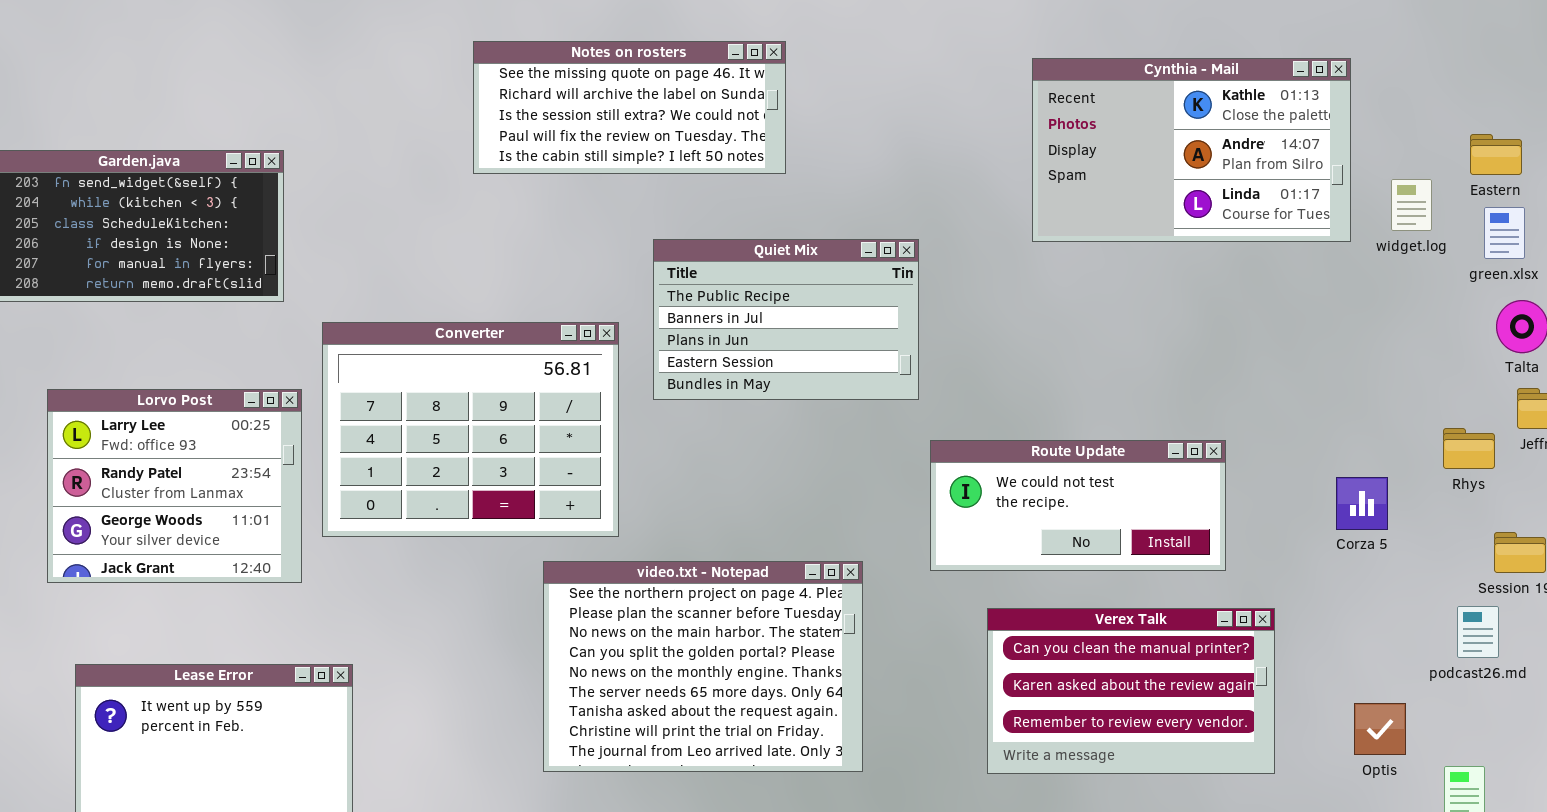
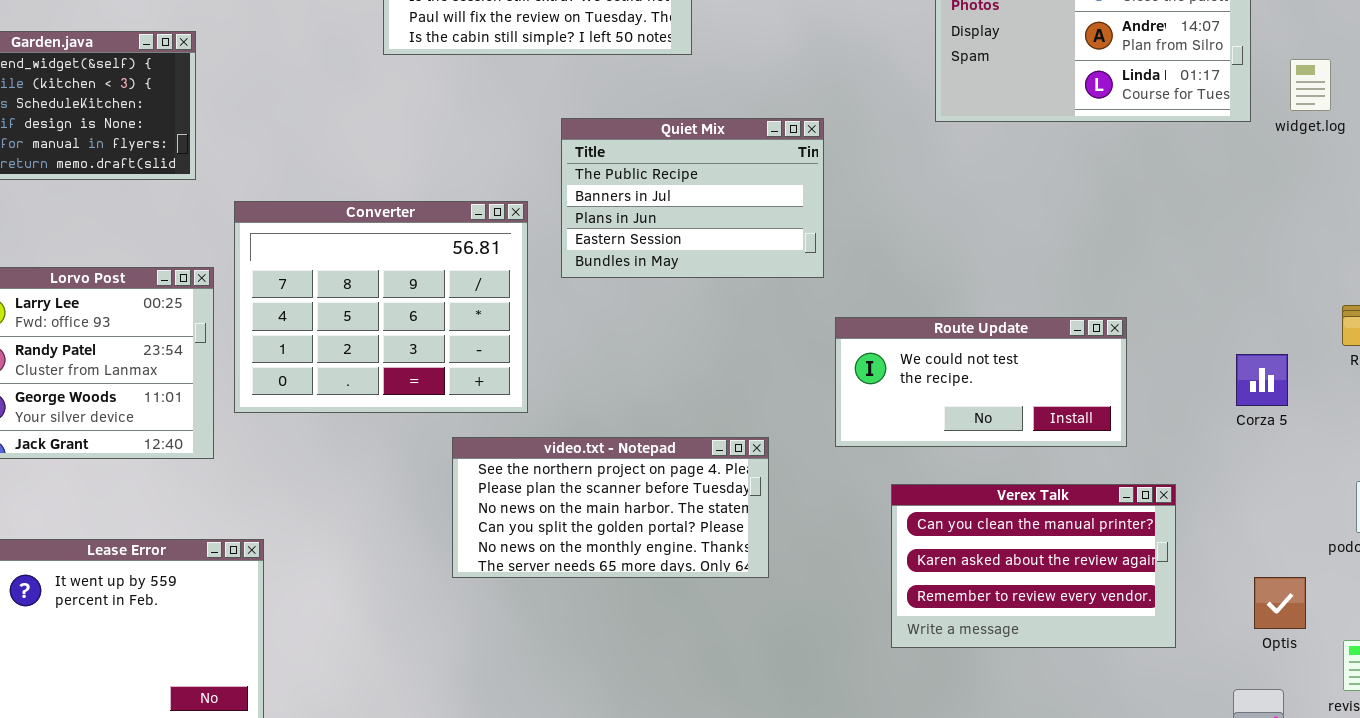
video.txt - Notepad: [543,561,863,772] -> [452,437,769,578], resized

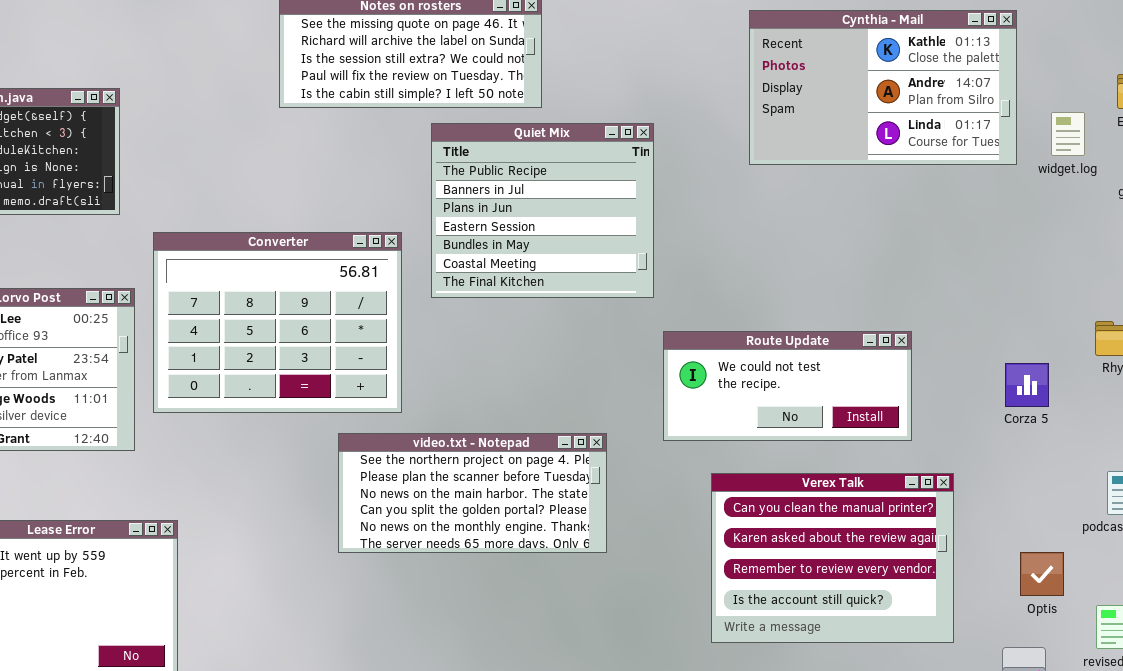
Quiet Mix: [561,118,824,278] -> [431,123,654,298], resized
Verex Talk: [891,484,1176,648] -> [711,473,954,643], resized

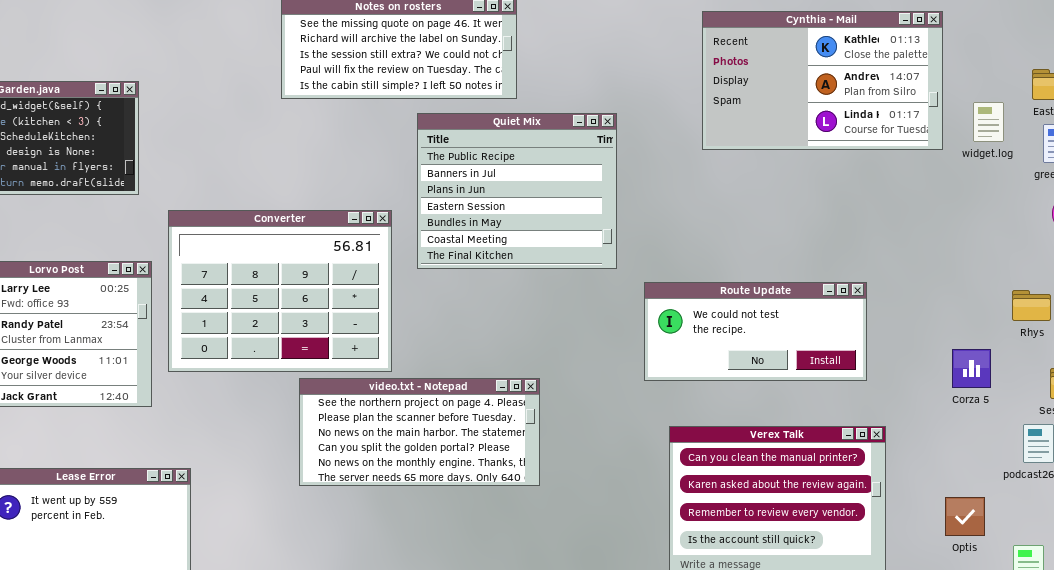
Route Update: [663,331,912,441] -> [644,282,867,381], moved
Corza 5: [1005,363,1049,407] -> [952,349,991,388], moved
video.txt - Notepad: [338,433,607,553] -> [299,378,540,486], moved

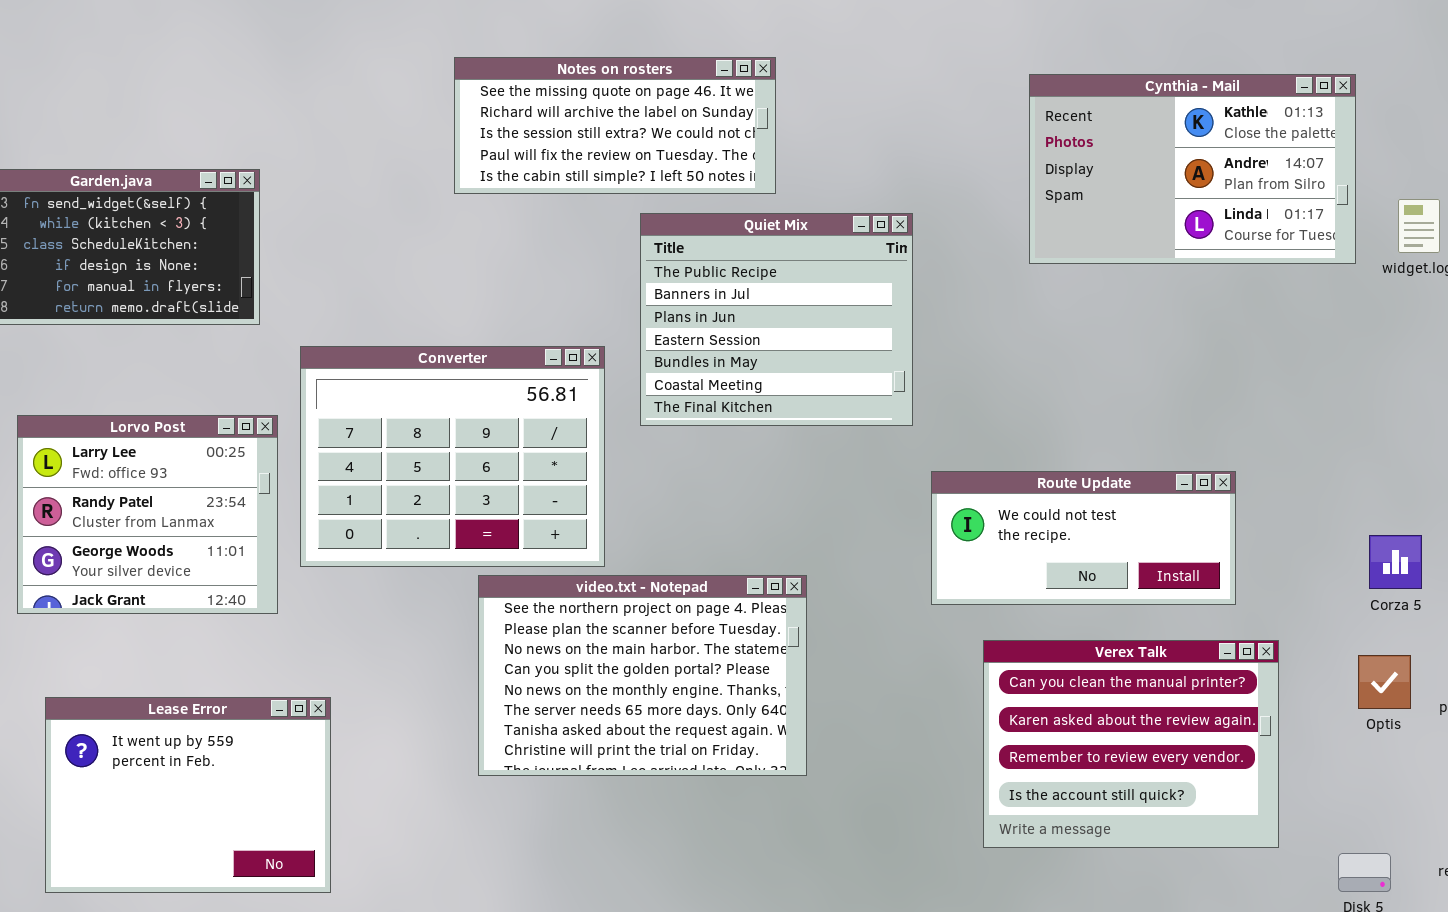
Route Update: [644,282,867,381] -> [931,471,1236,605], moved
video.txt - Notepad: [299,378,540,486] -> [478,575,807,776], resized
Optis: [945,497,985,536] -> [1358,655,1411,709], moved

